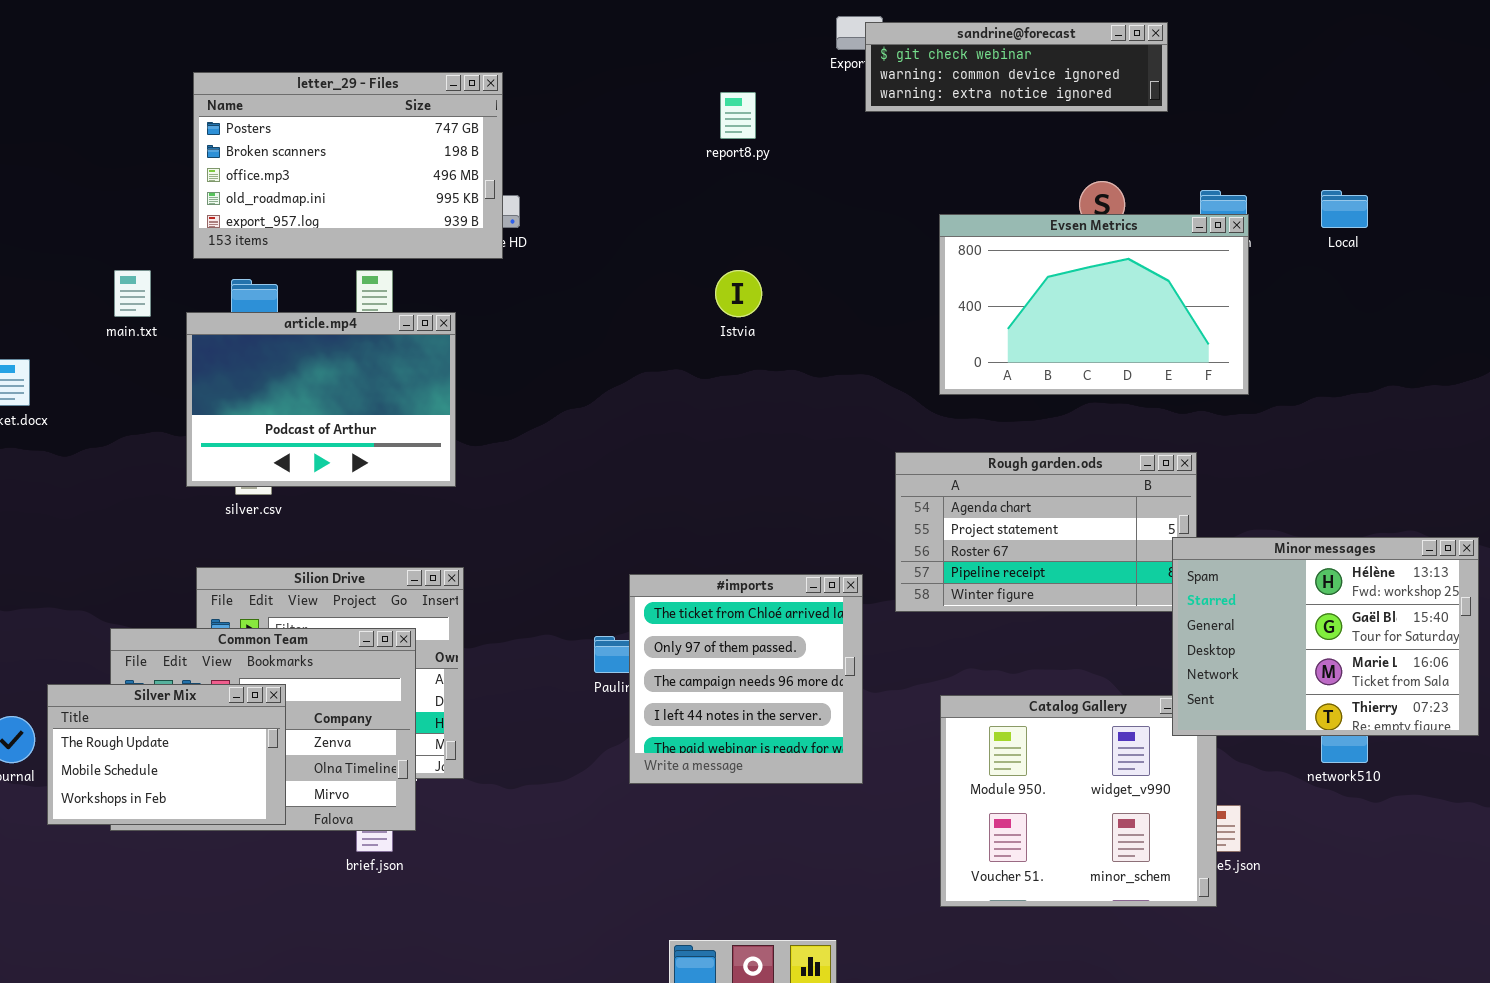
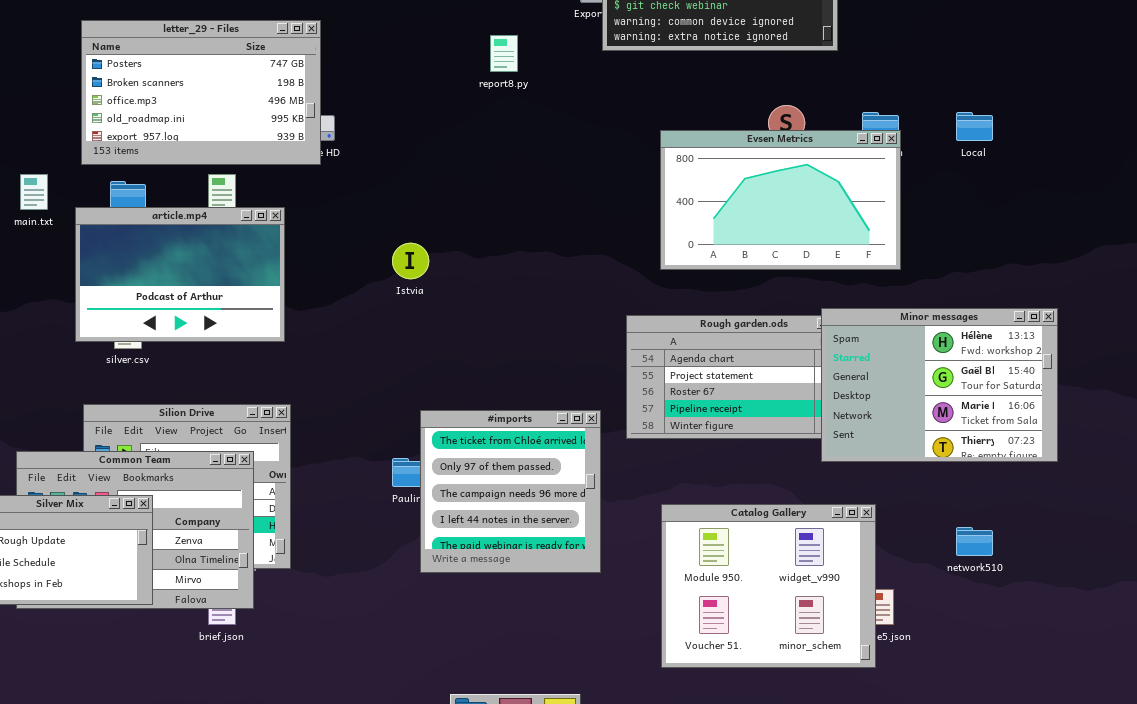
Istvia: [715,270,762,317] -> [392,243,429,279], moved
Minor messages: [1172,537,1479,736] -> [821,308,1058,462], moved

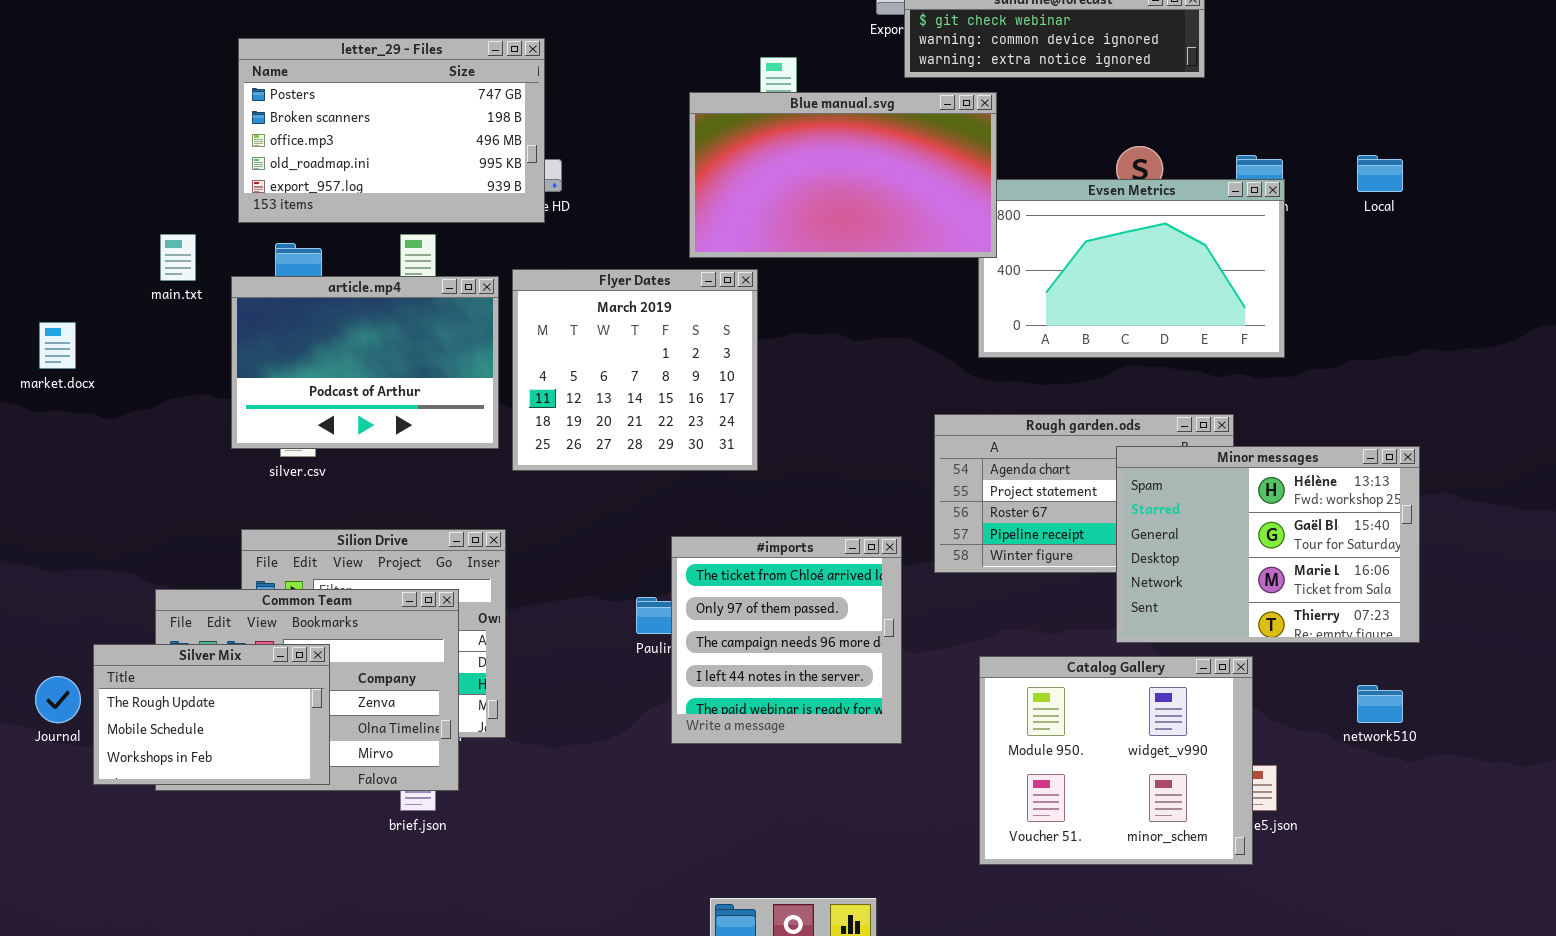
Blue manual.svg: none -> [689,92,997,258], opened
Flyer Dates: none -> [512,269,758,471], opened
Minor messages: [821,308,1058,462] -> [1116,446,1420,643], moved

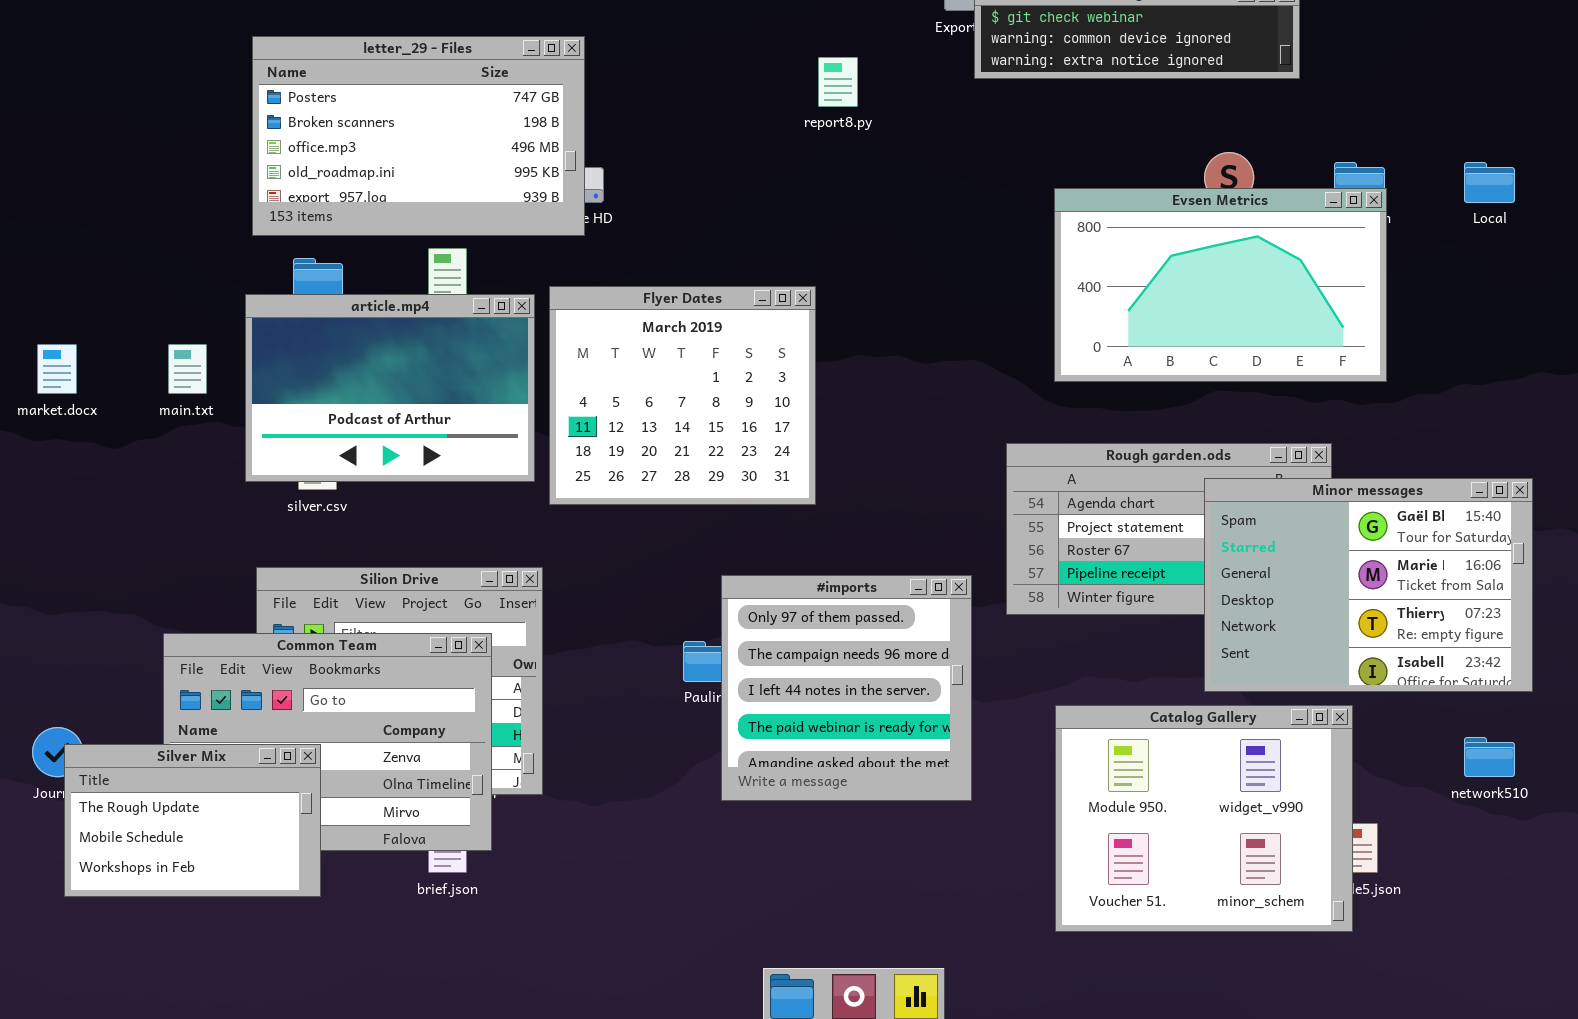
Blue manual.svg: [689,92,997,258] -> none, closed
main.txt: [160,234,196,281] -> [168,344,207,394], moved
Minor messages: [1116,446,1420,643] -> [1204,478,1533,692], scrolled down 1 row
#imports: [671,536,902,744] -> [721,575,972,801], scrolled down 1 row
Silver Mix: [93,644,330,785] -> [64,744,321,897], moved

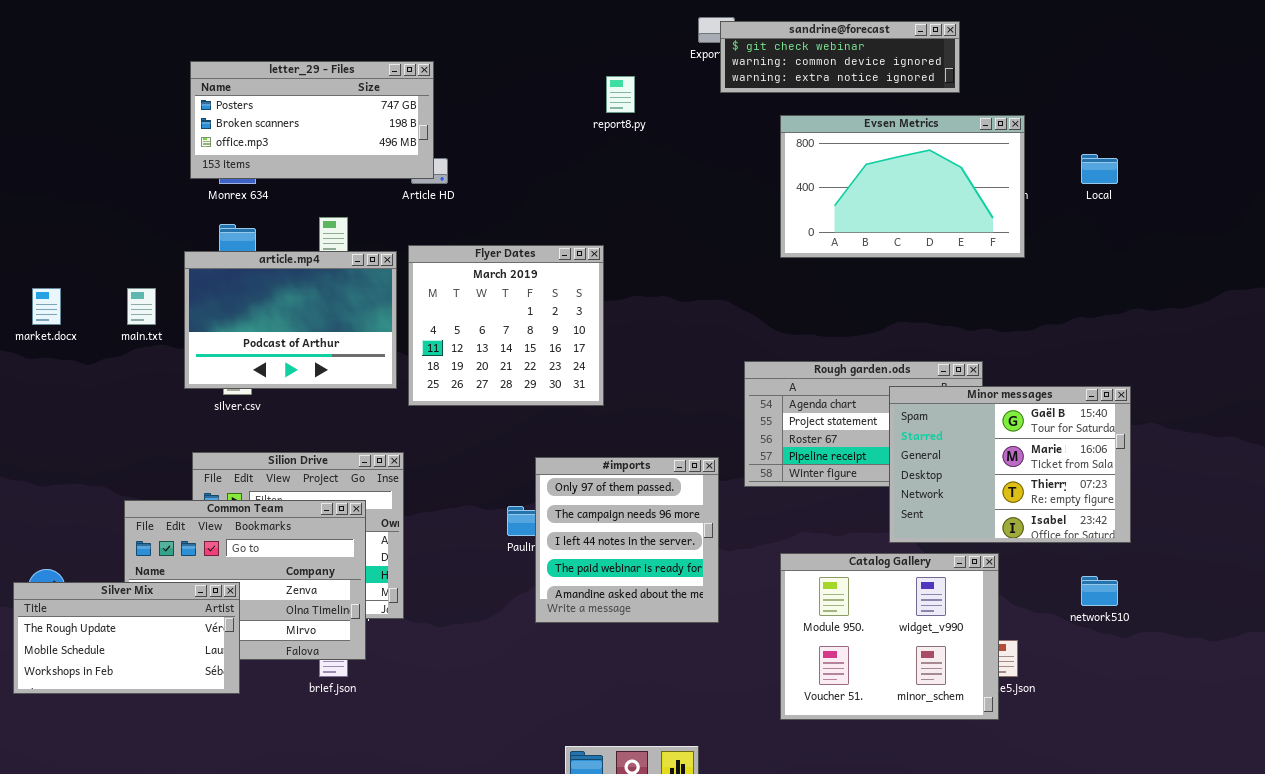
letter_29 - Files: [252,36,585,236] -> [190,61,434,179], resized
Evsen Metrics: [1054,188,1387,382] -> [780,115,1025,258], moved
Silver Mix: [64,744,321,897] -> [13,582,240,694], resized

